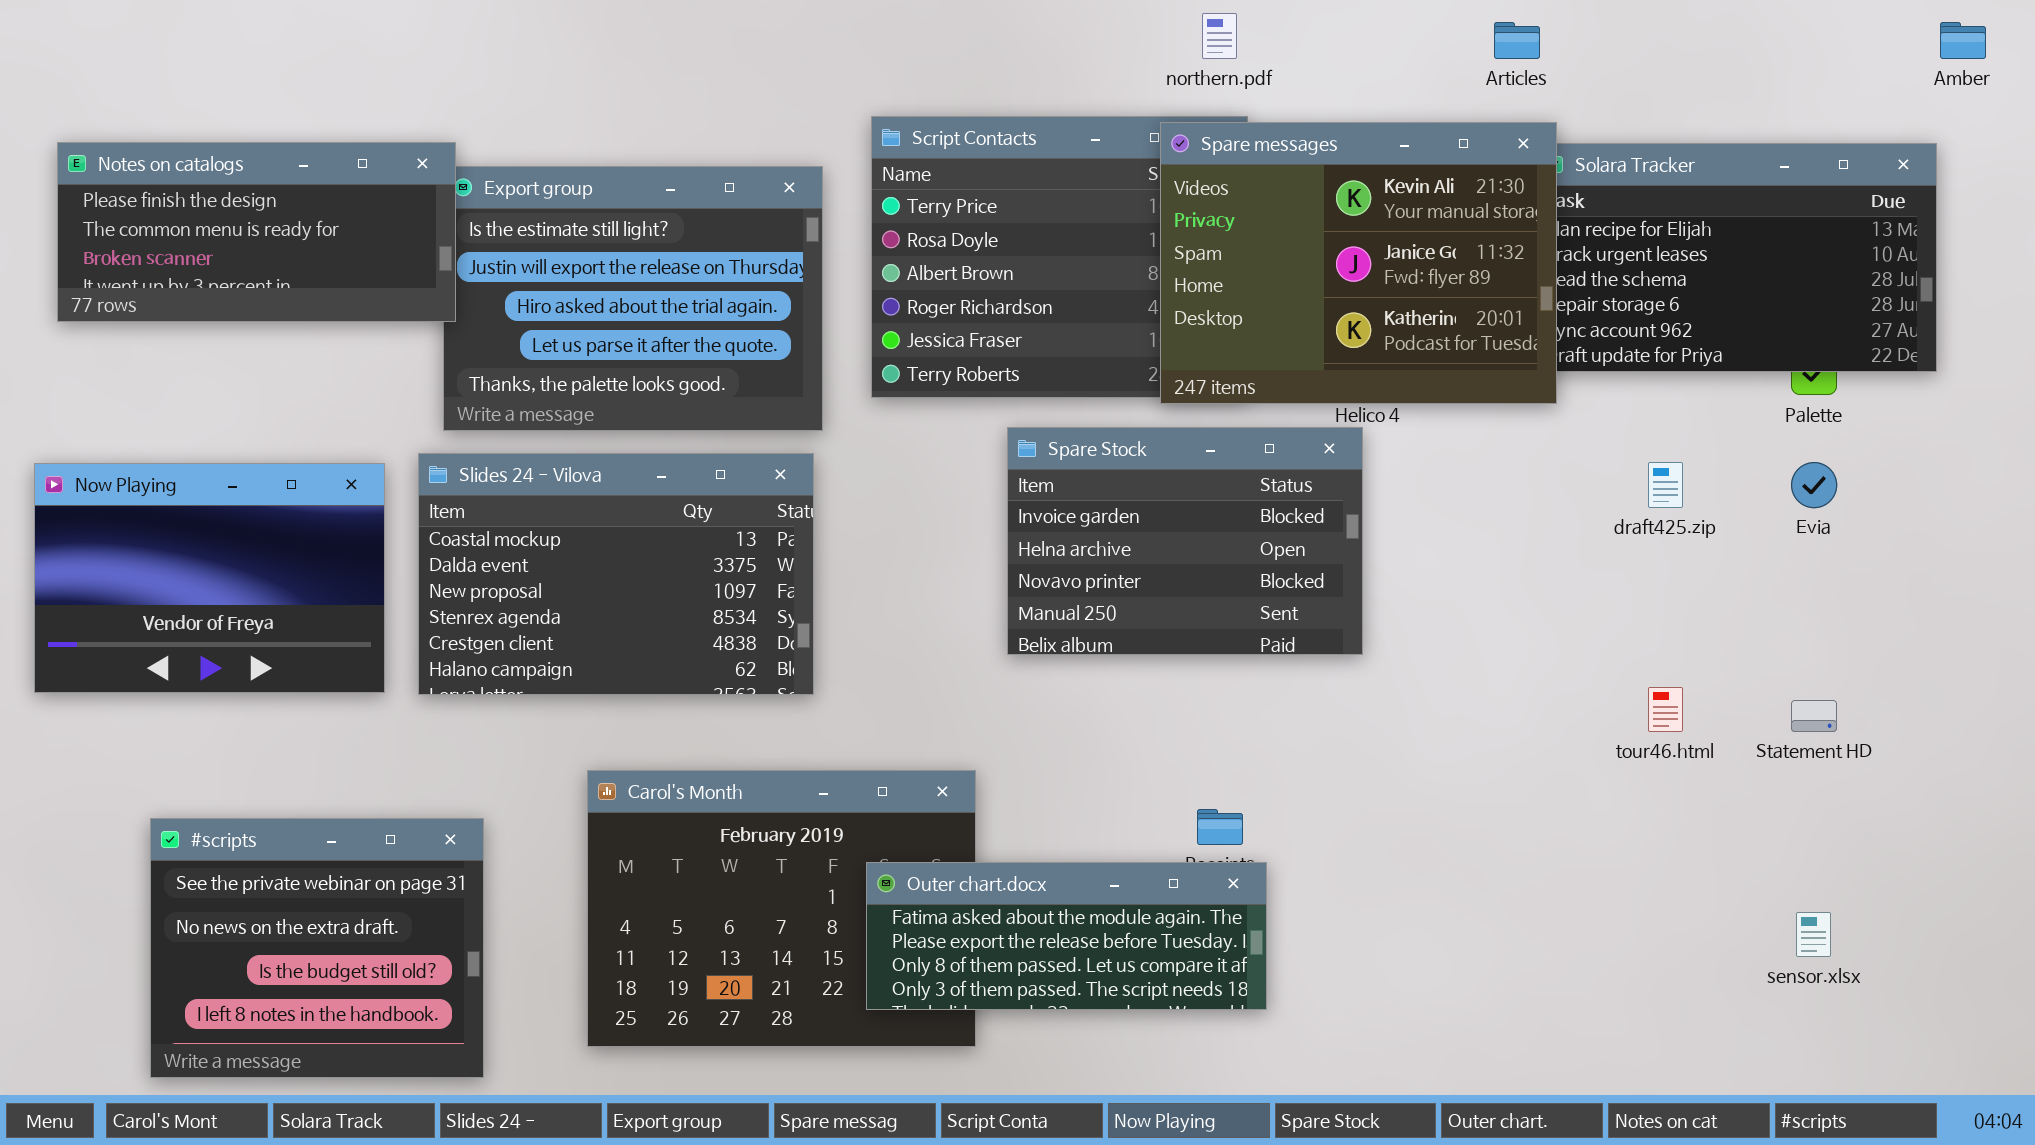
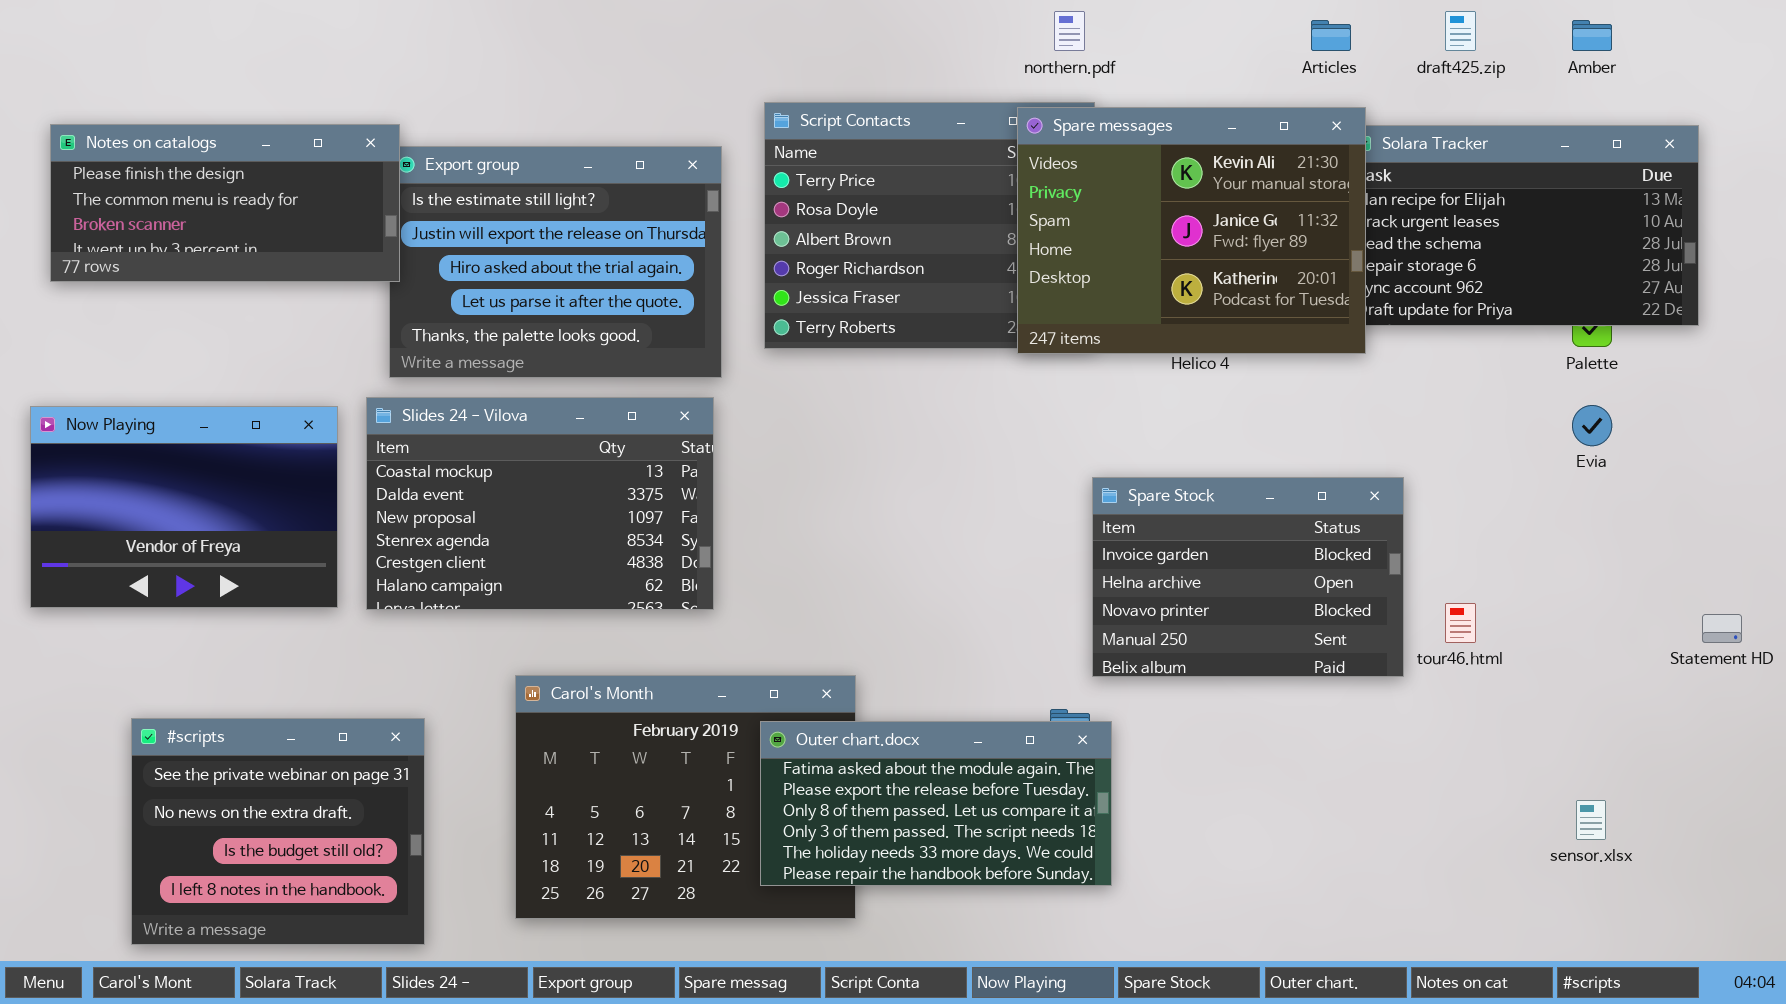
Amber: [1940,22,1986,59] -> [1572,20,1612,51], moved
Spare Stock: [1007,427,1363,655] -> [1092,477,1404,677], moved
draft425.zip: [1648,462,1683,508] -> [1445,11,1476,51], moved
Statement HD: [1791,700,1837,732] -> [1702,614,1742,643], moved
Outer chart.docx: [866,862,1267,1010] -> [760,721,1112,886], resized

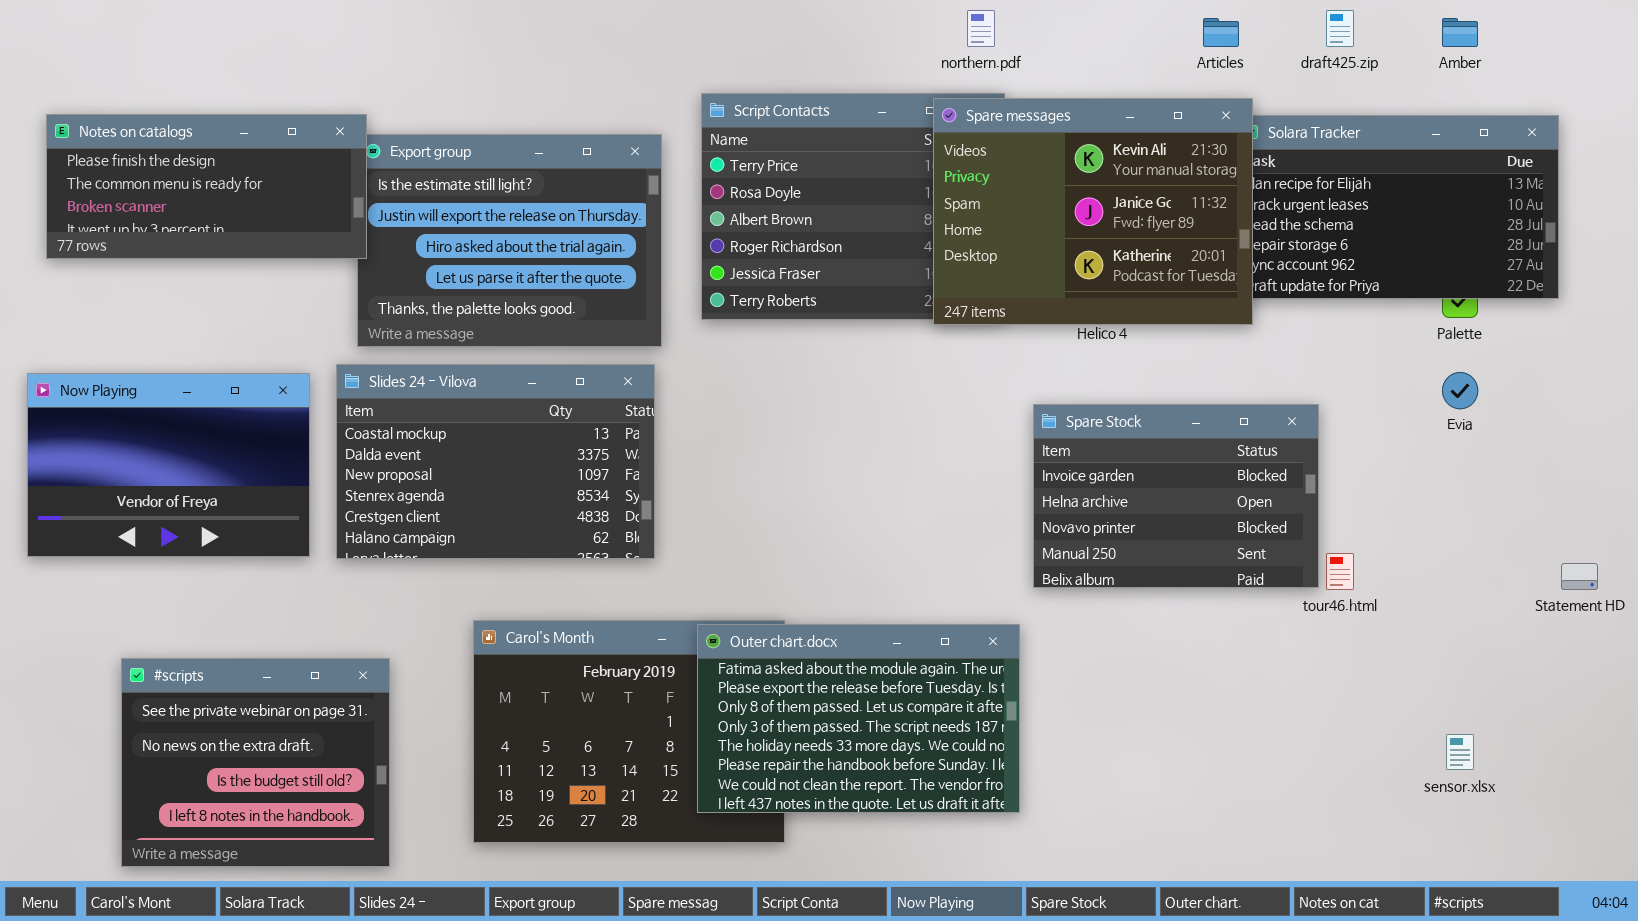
Spare Stock: [1092,477,1404,677] -> [1033,404,1319,588], moved
Outer chart.docx: [760,721,1112,886] -> [697,624,1020,813], resized

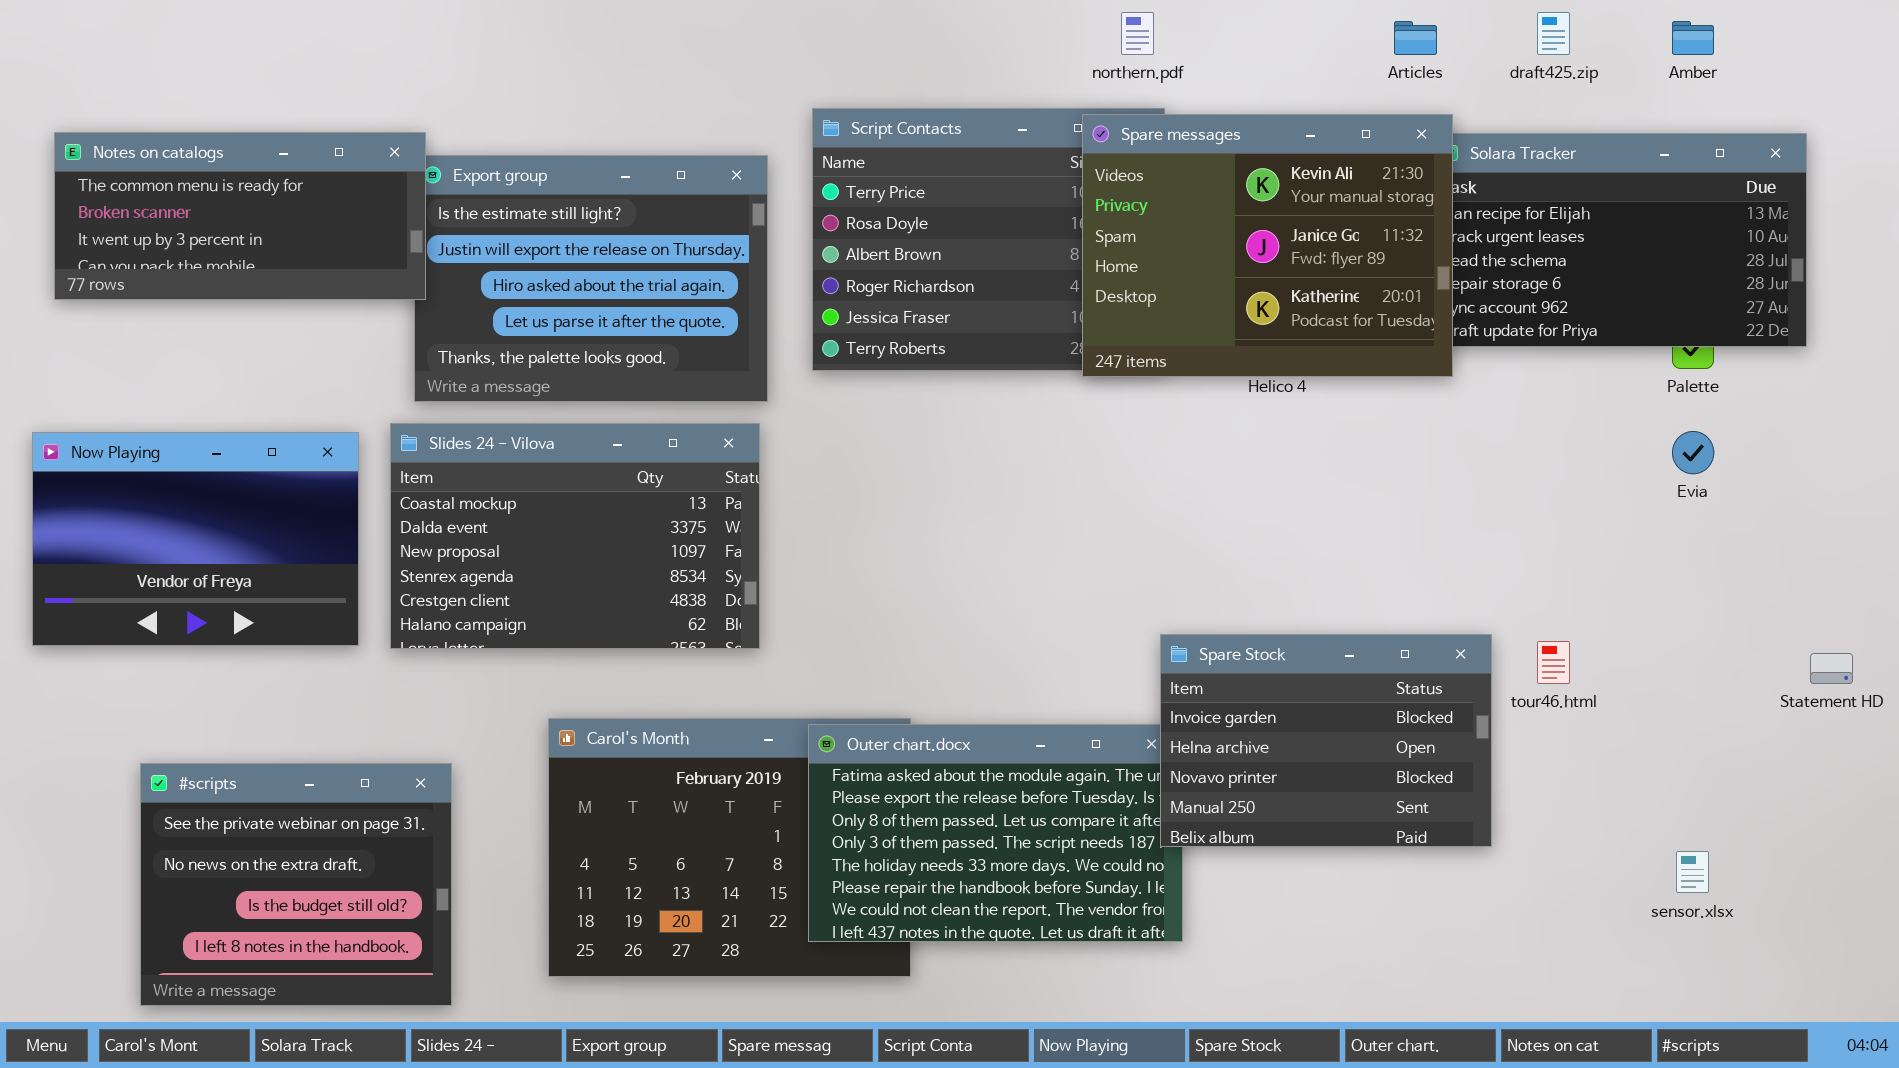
Notes on catalogs: [46,114,367,259] -> [54,132,426,300], scrolled down 1 row
Spare Stock: [1033,404,1319,588] -> [1160,634,1492,847], moved

